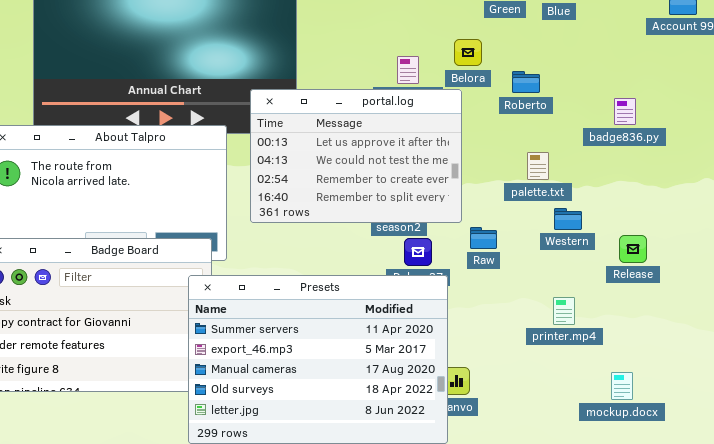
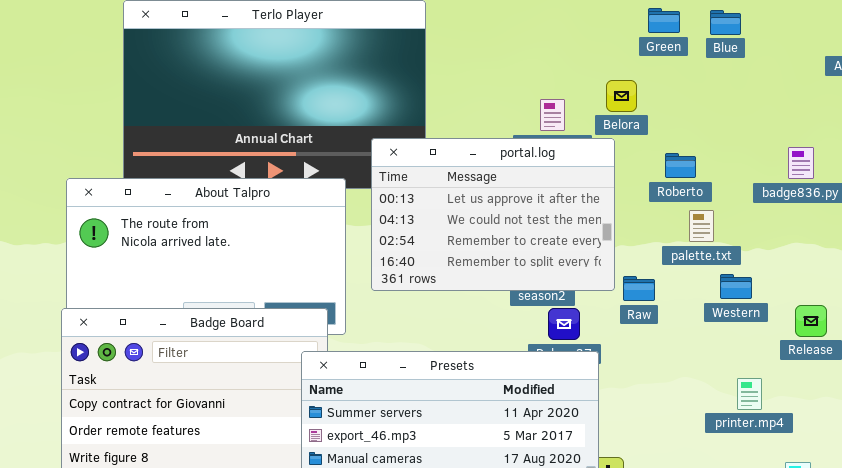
Roberto: [512,71,540,93] -> [665,153,696,178], moved
Raw: [470,227,497,249] -> [623,276,655,301], moved
printer.mp4: [553,297,575,325] -> [737,378,762,410], moved

